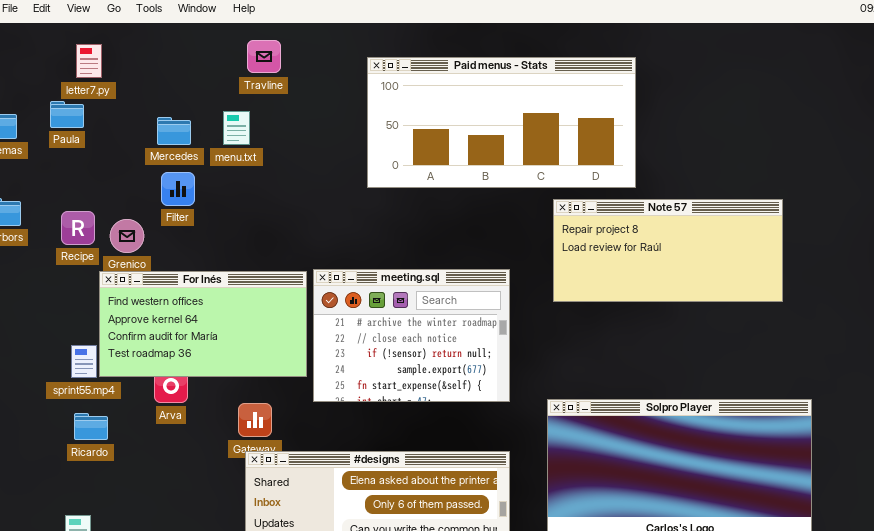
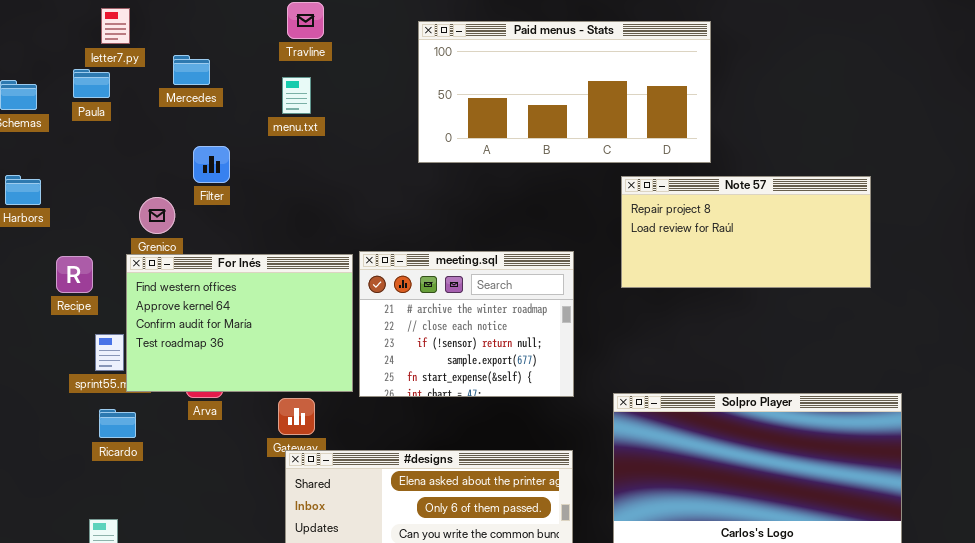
menu.txt: [223,111,250,145] -> [282,77,311,114], moved
Mercedes: [157,117,191,145] -> [173,55,210,85], moved
Recipe: [61,211,95,245] -> [56,256,93,293], moved
For Inés: [99,271,307,377] -> [126,254,353,392], resized

